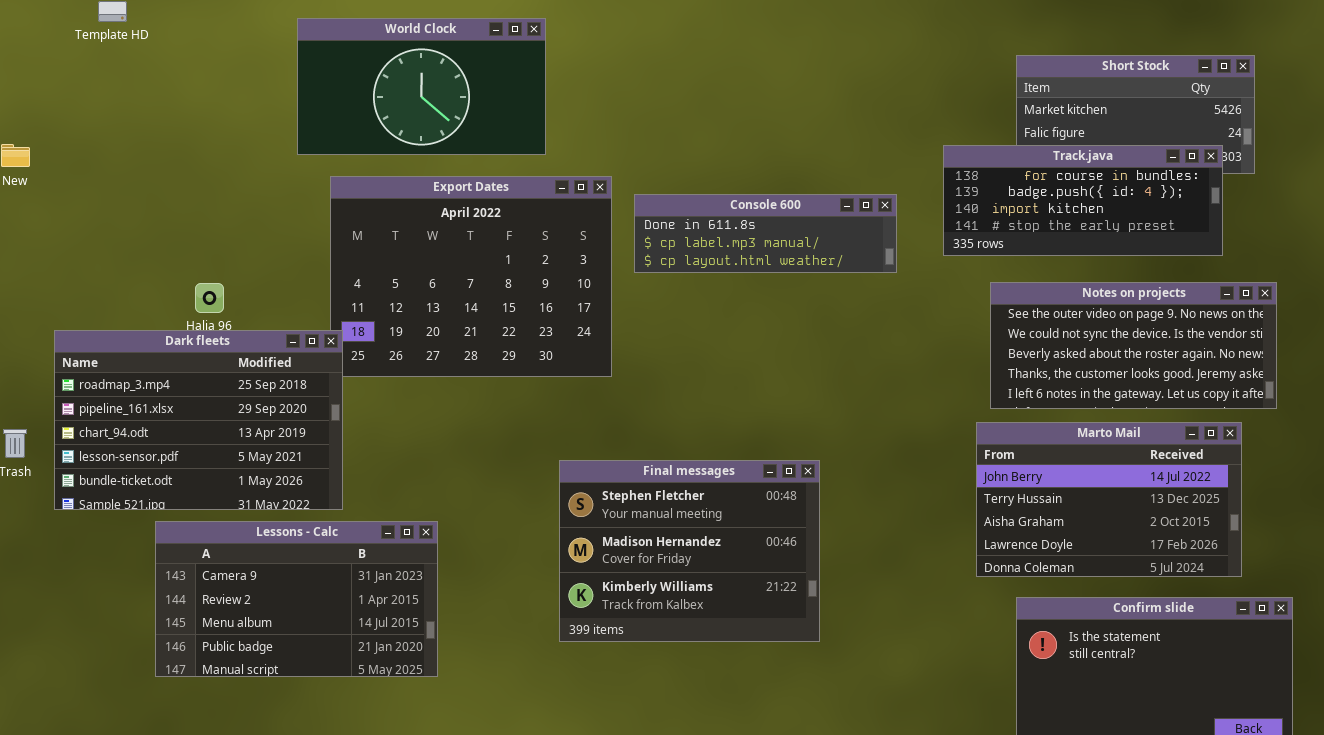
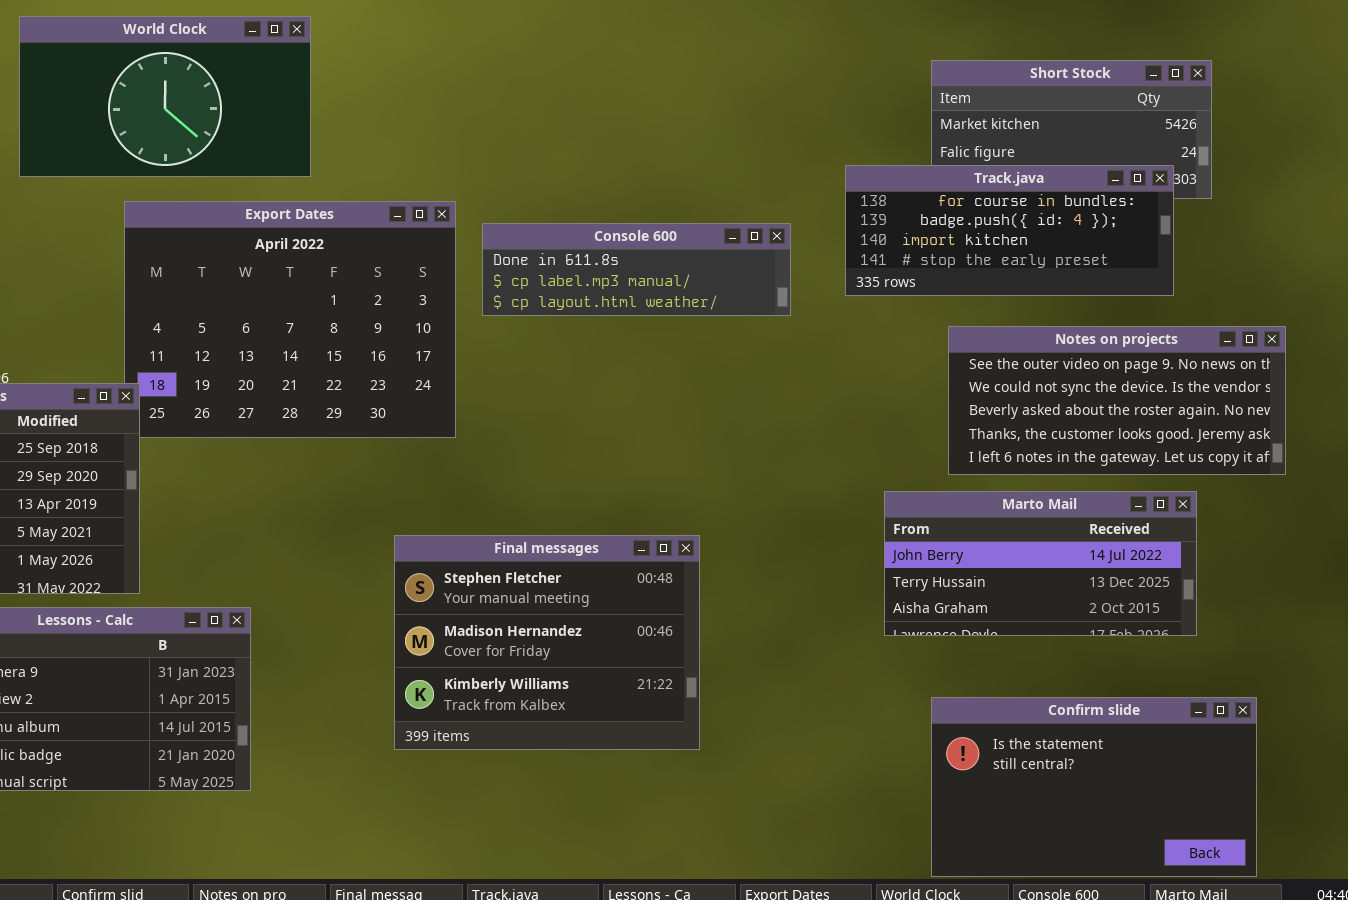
World Clock: [297,18,546,155] -> [19,16,311,177], moved
Notes on projects: [990,282,1277,409] -> [948,326,1286,475], moved
Marto Mail: [976,422,1242,577] -> [884,491,1197,636], resized

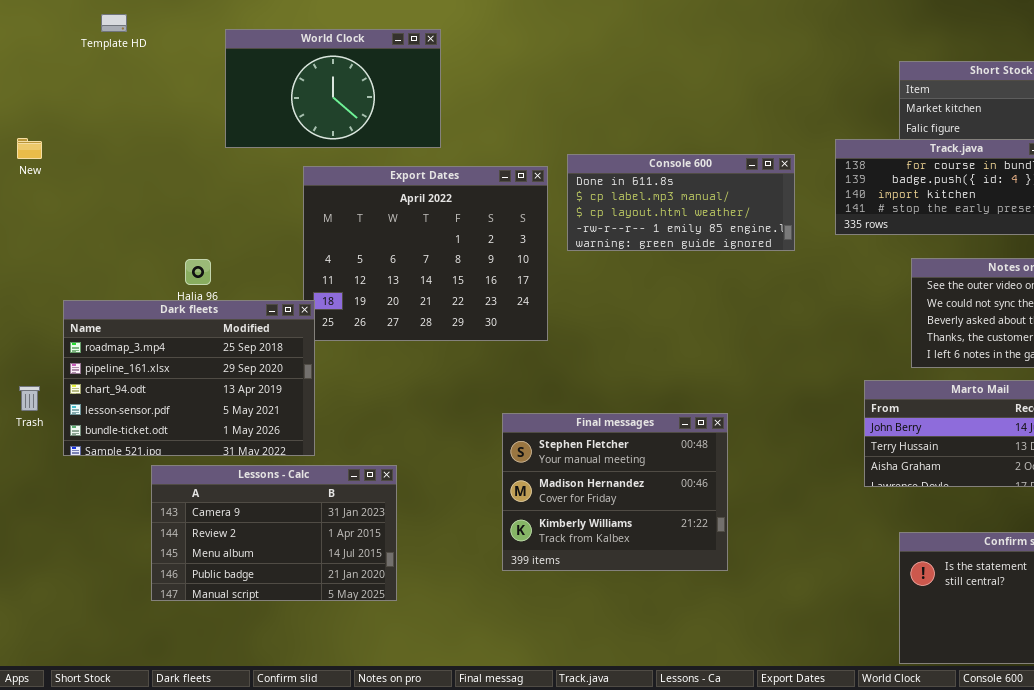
Console 600: [482,223,791,316] -> [567,154,795,251], resized

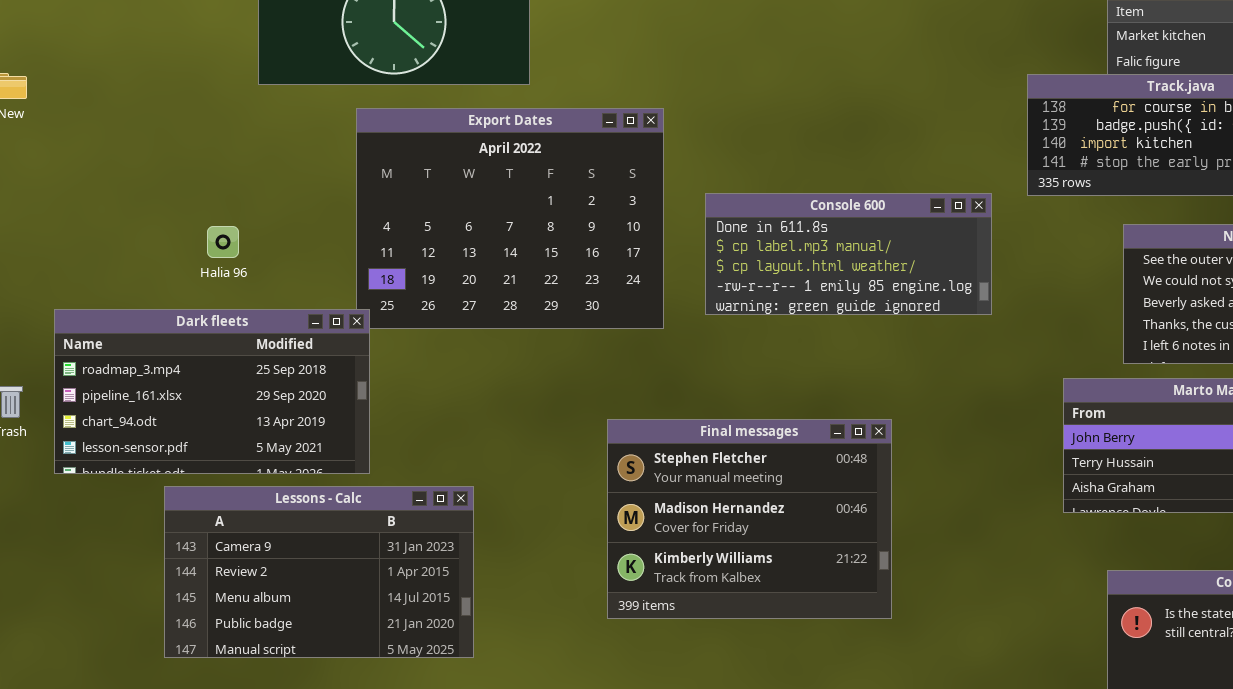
Console 600: [567,154,795,251] -> [705,193,992,315], moved
Dark fleets: [63,300,315,456] -> [54,309,370,474], resized

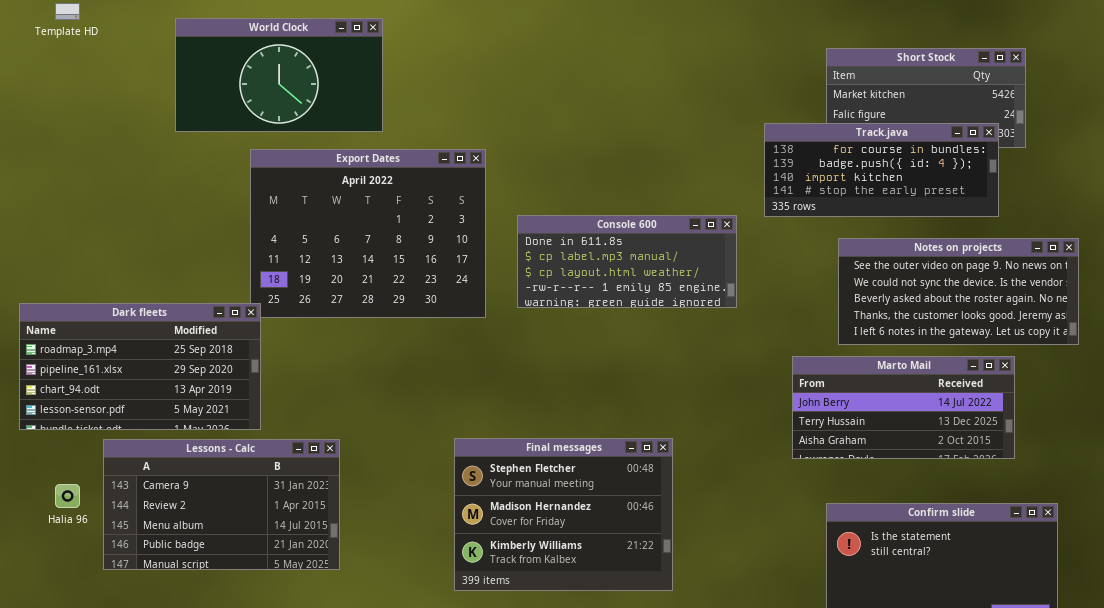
Halia 96: [207,226,239,258] -> [55,484,80,508], moved
Final messages: [607,419,892,619] -> [454,438,673,591], moved

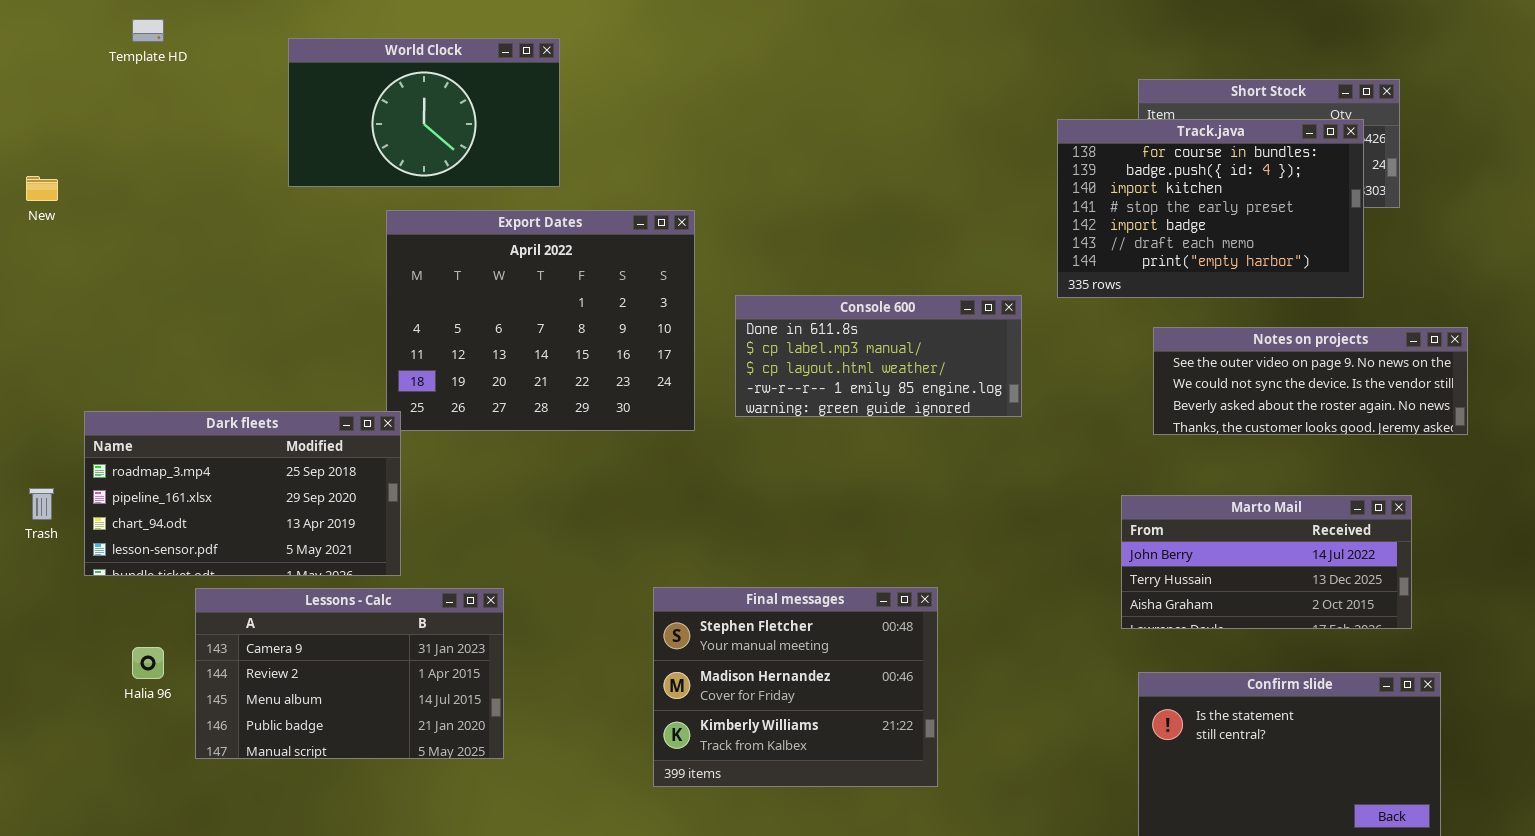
Track.java: [764,123,999,217] -> [1057,119,1364,298], resized
Notes on projects: [838,238,1079,345] -> [1153,327,1468,435], resized
Marto Mail: [792,356,1015,459] -> [1121,495,1412,629], moved

